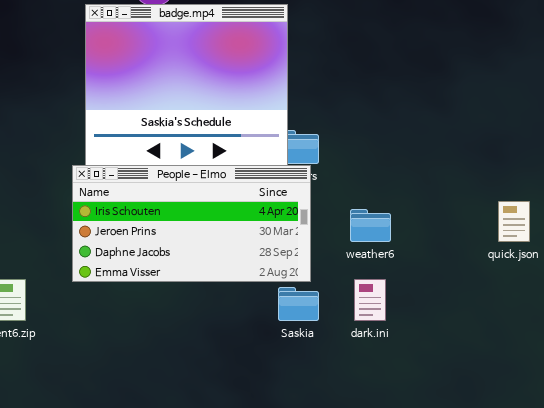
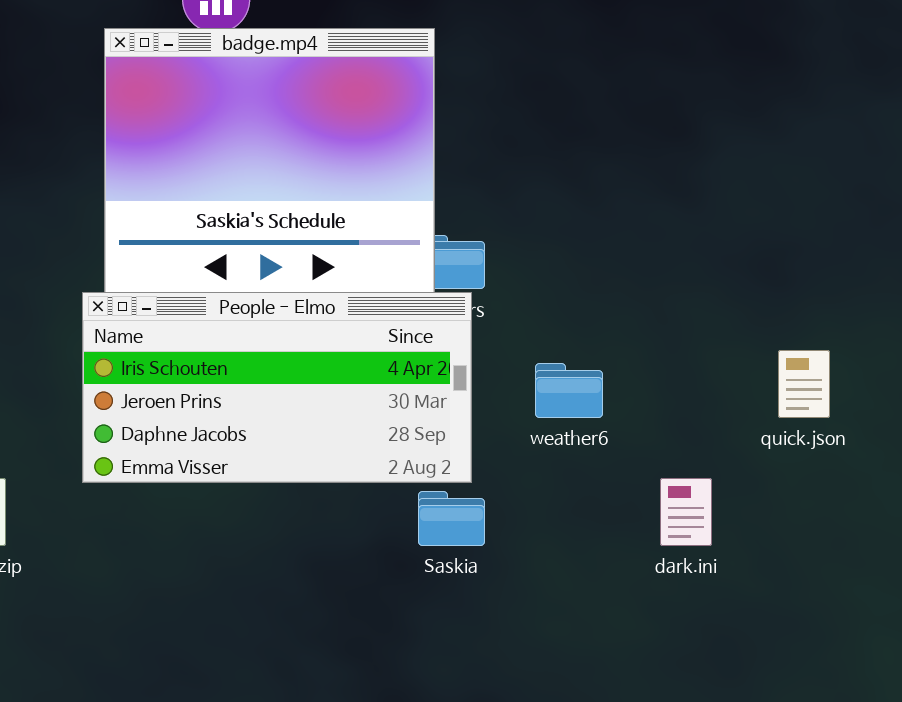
dark.ini: [354,279,386,321] -> [660,478,712,546], moved

